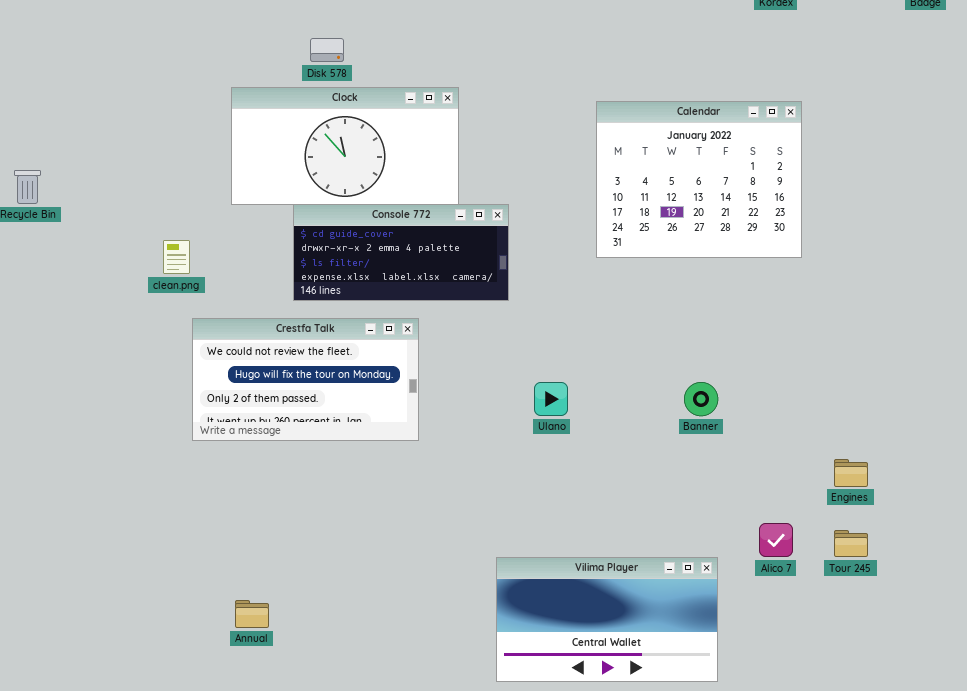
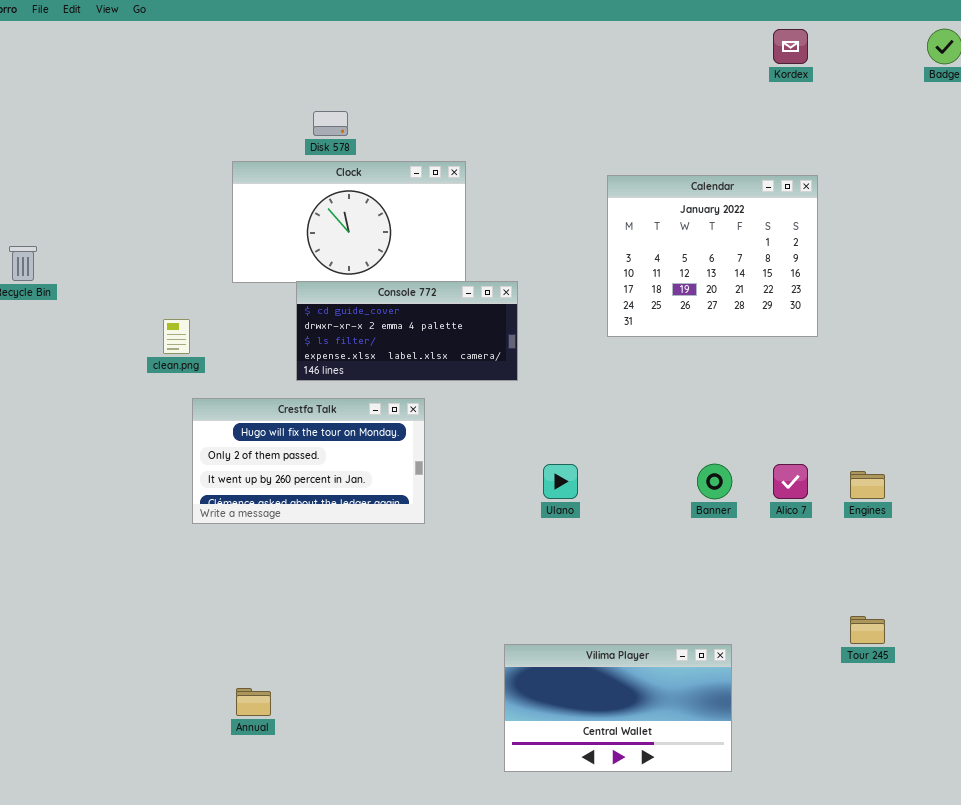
Crestfa Talk: [192,318,419,441] -> [192,398,425,524], scrolled down 1 row
Engines: [834,459,868,487] -> [850,471,885,499], moved
Alico 7: [759,523,793,557] -> [773,464,808,499], moved

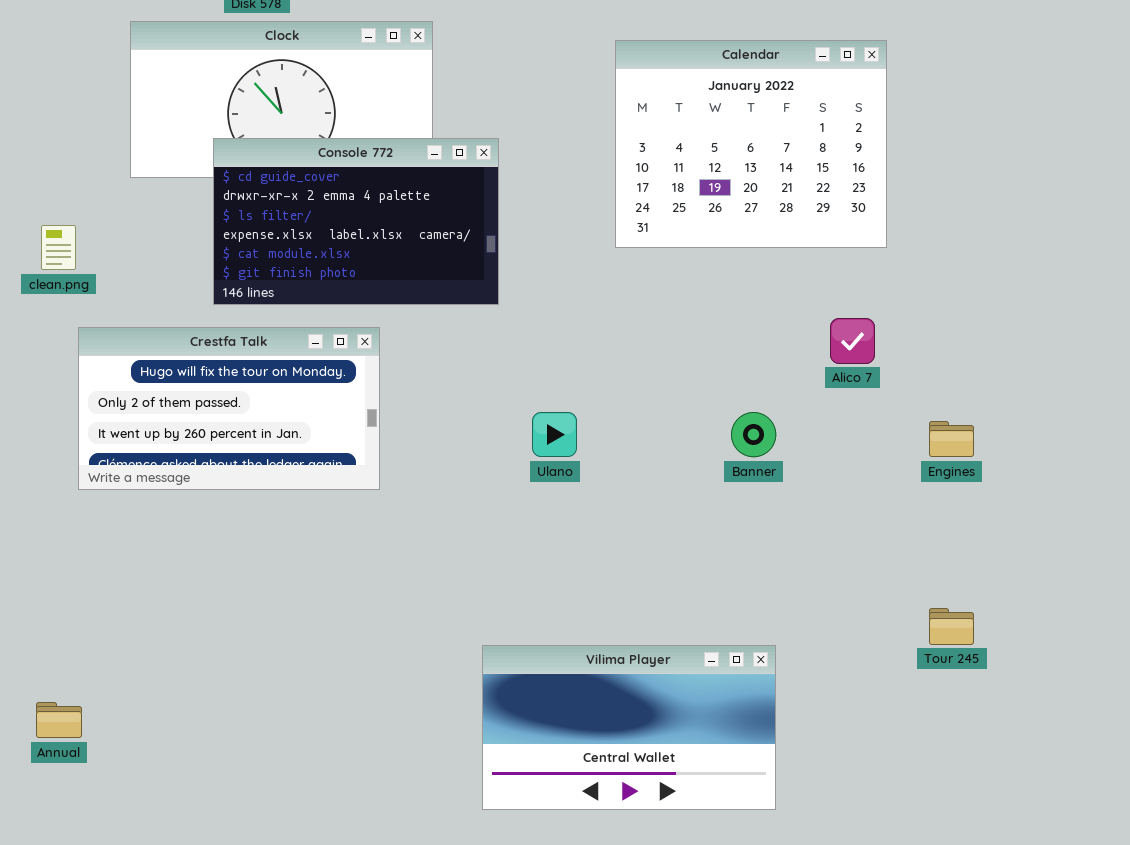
Console 772: [296,281,518,381] -> [213,138,499,305], resized
Alico 7: [773,464,808,499] -> [830,318,875,364], moved
Annual: [236,688,271,716] -> [36,702,82,738], moved

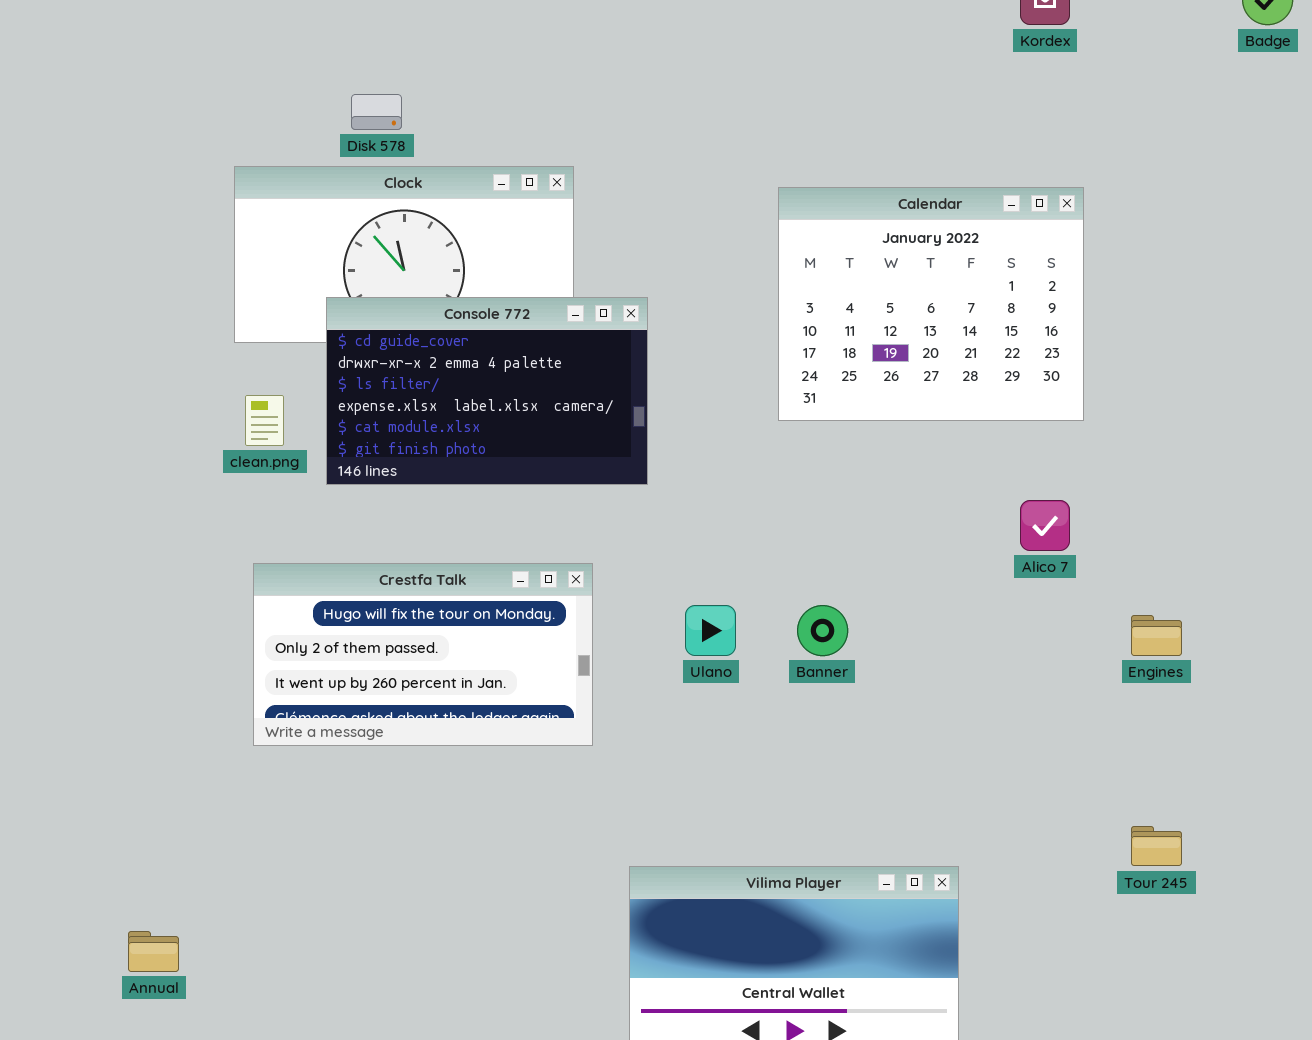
clean.png: [41,225,76,270] -> [245,395,284,446], moved
Crestfa Talk: [78,327,380,490] -> [253,563,593,746], moved
Banner: [731,412,776,457] -> [797,605,848,656], moved

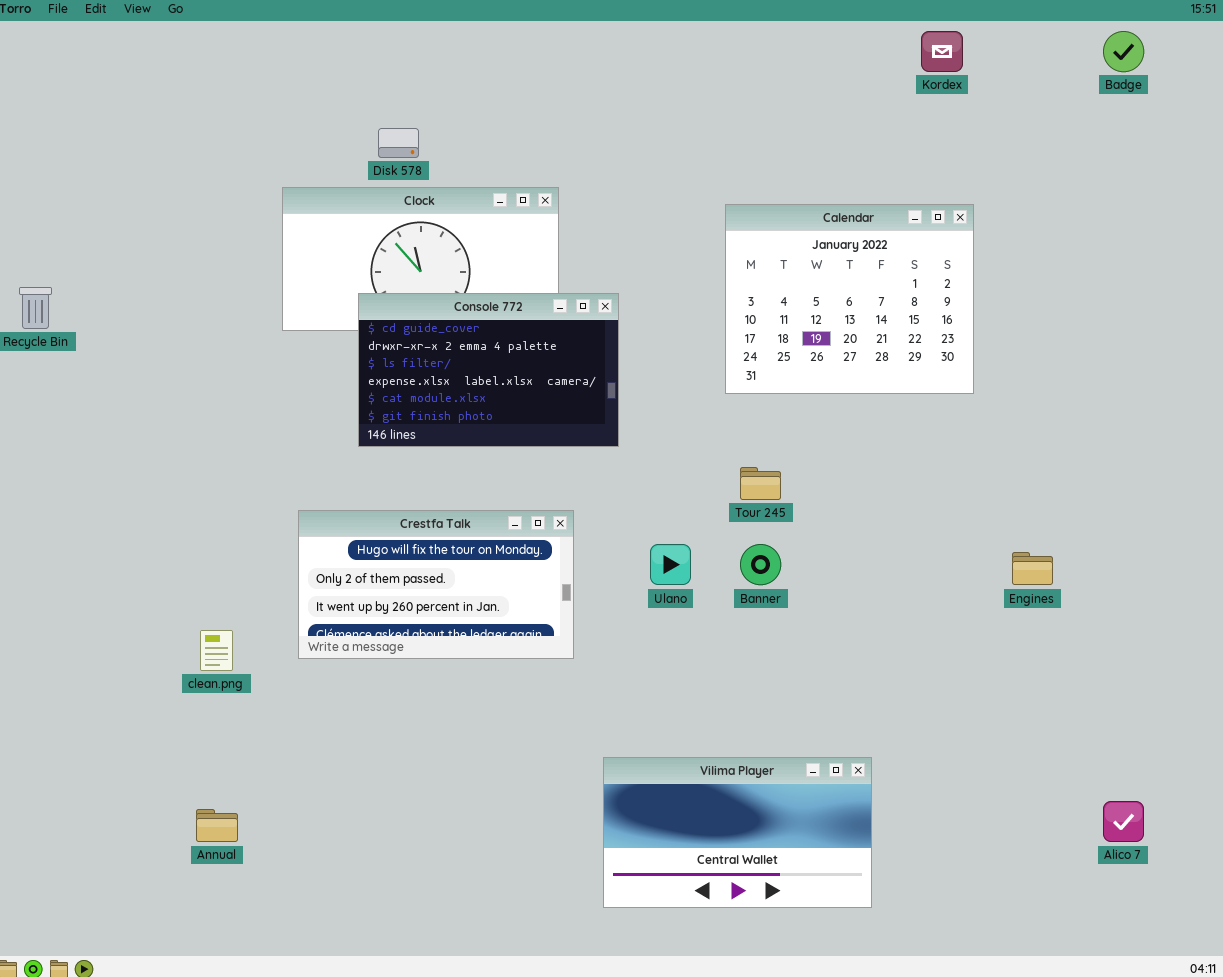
clean.png: [245,395,284,446] -> [200,630,233,671], moved
Alico 7: [1020,500,1070,551] -> [1103,801,1144,842], moved
Tour 245: [1131,826,1182,866] -> [740,467,781,500], moved

